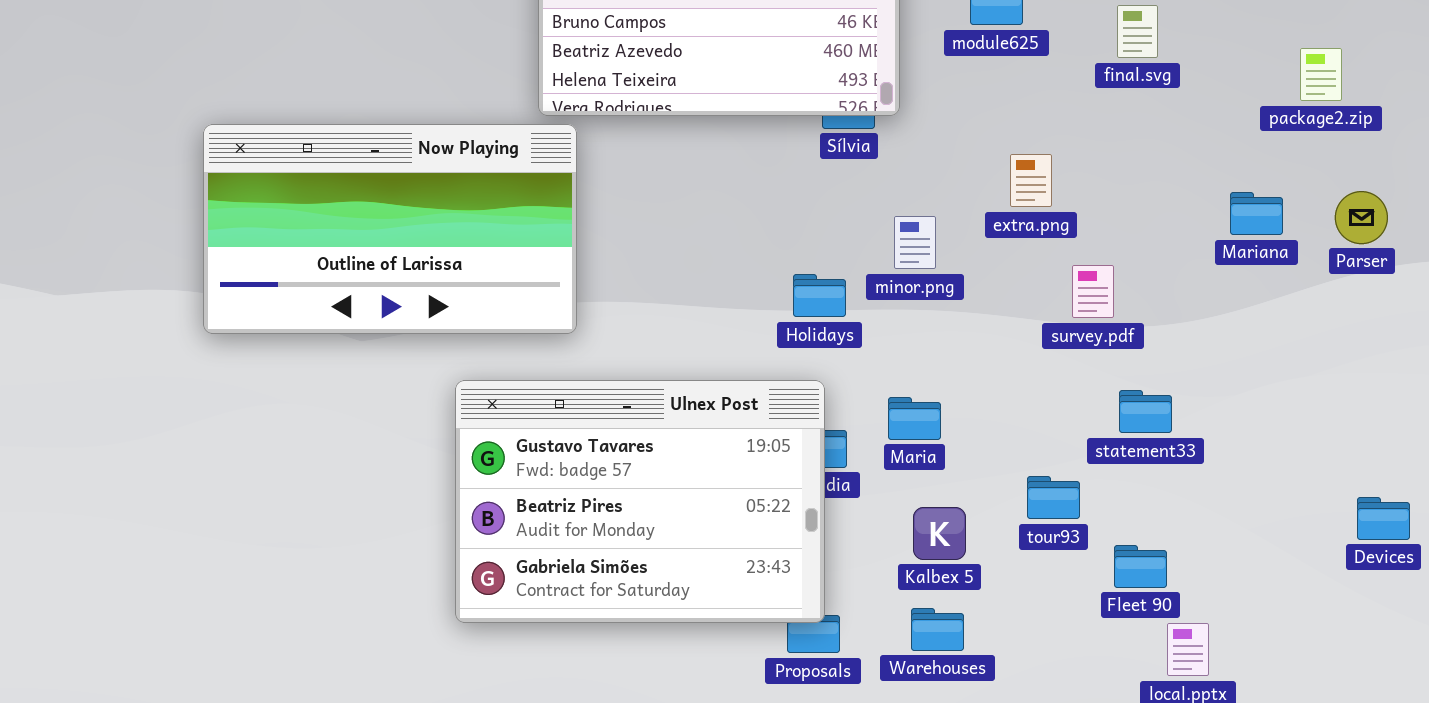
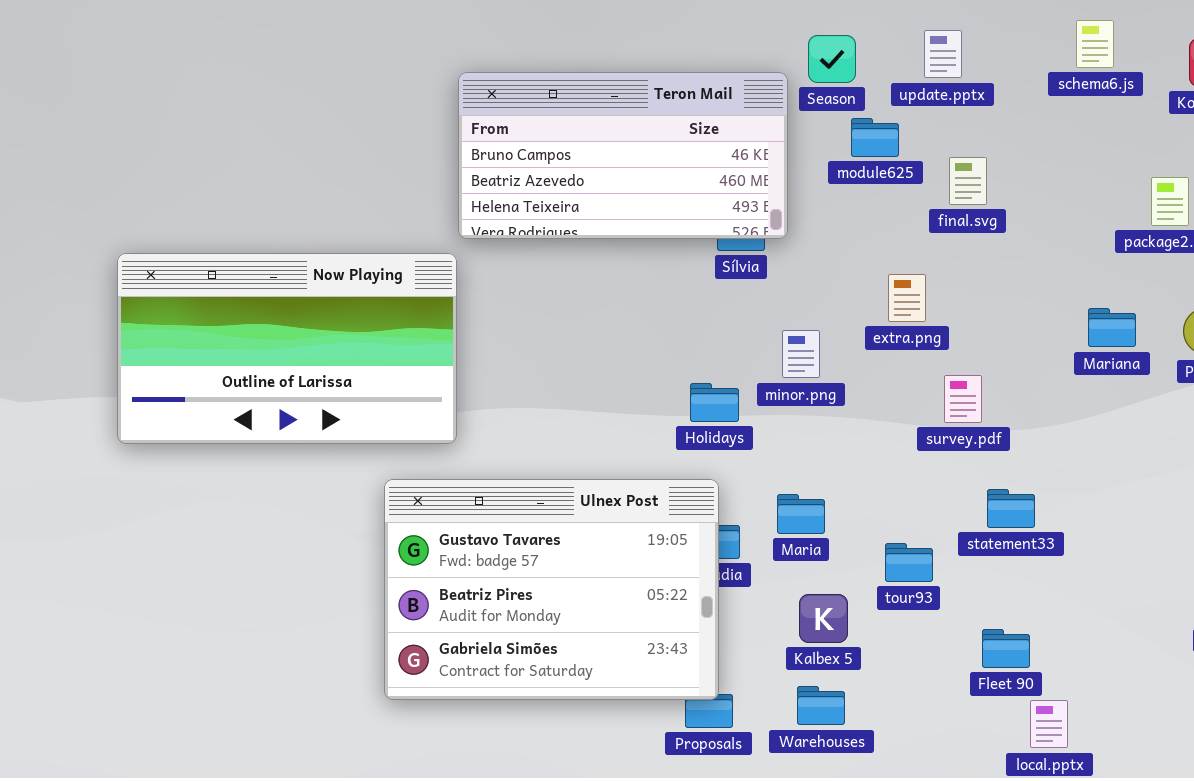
final.svg: [1117,5,1158,58] -> [949,157,987,205], moved
Now Playing: [203,124,577,334] -> [117,253,457,444], moved
tour93: [1027,476,1080,519] -> [885,543,933,582], moved

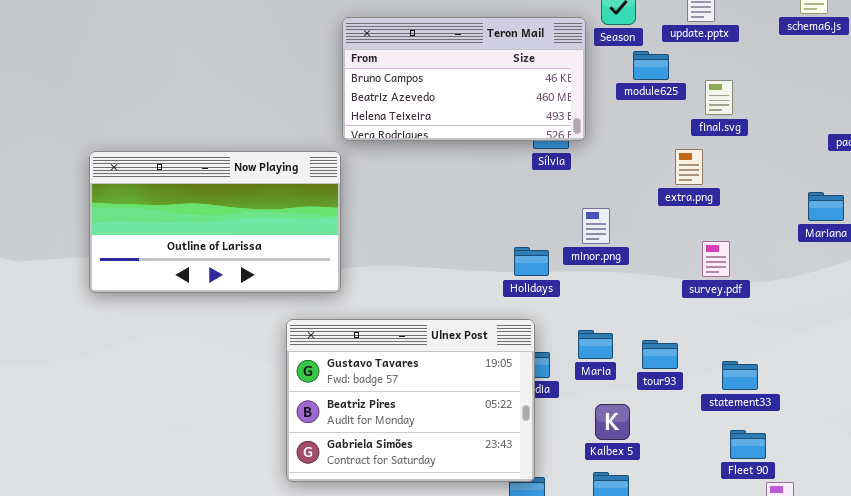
extra.png: [888,274,926,322] -> [675,149,703,185], moved
statement33: [987,489,1035,528] -> [722,361,758,390], moved
tour93: [885,543,933,582] -> [642,340,678,369], moved

